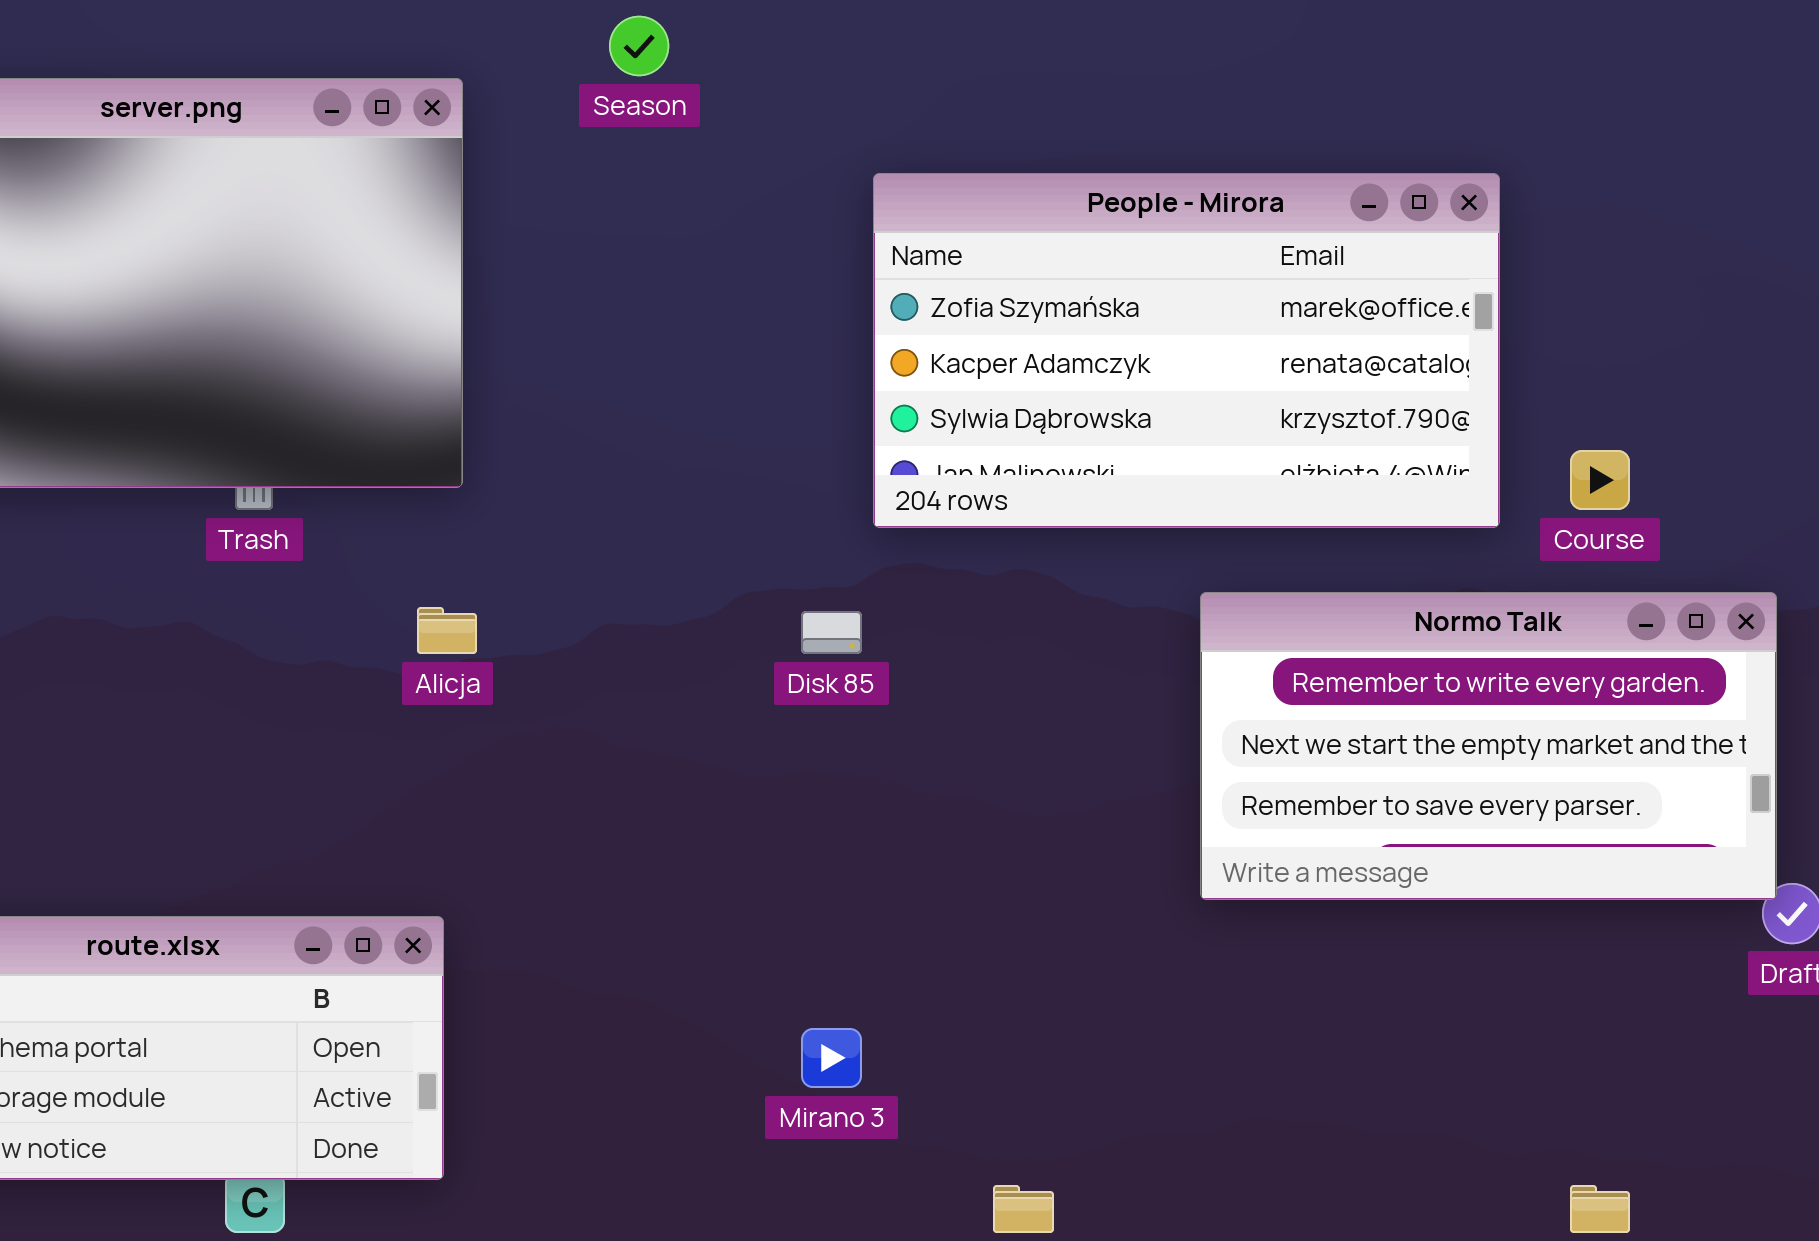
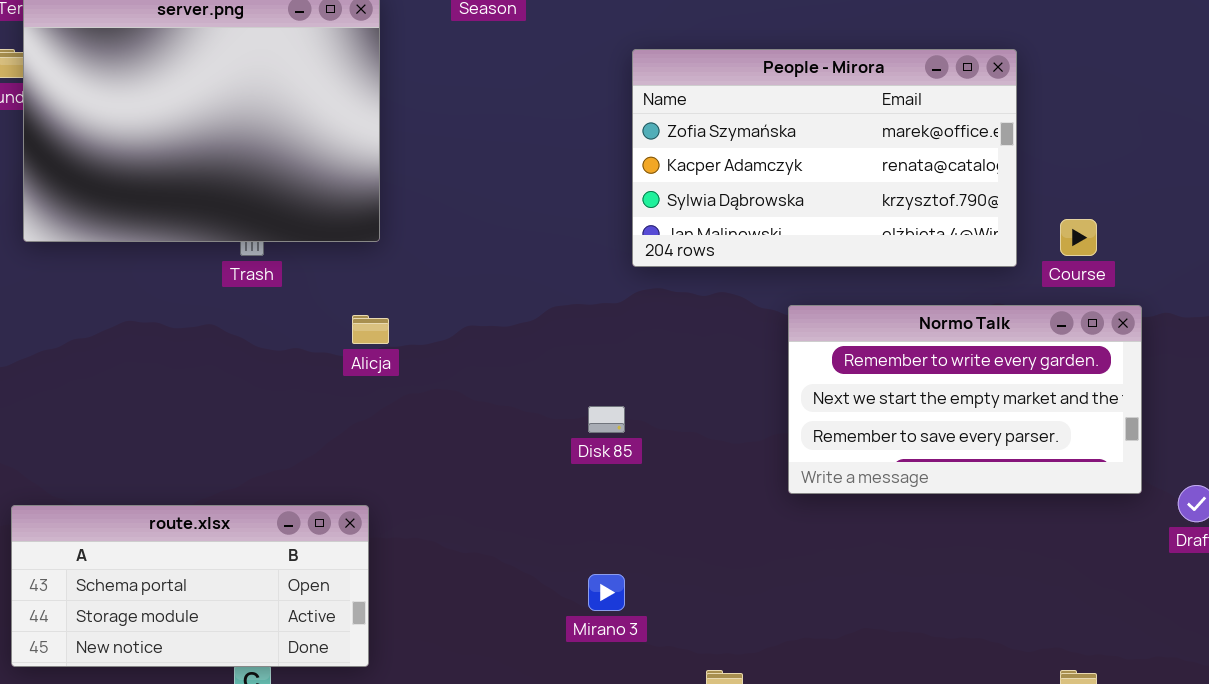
Normo Talk: [1200,592,1777,900] -> [788,305,1142,494], moved
Disk 85: [801,611,862,654] -> [588,406,625,433], moved

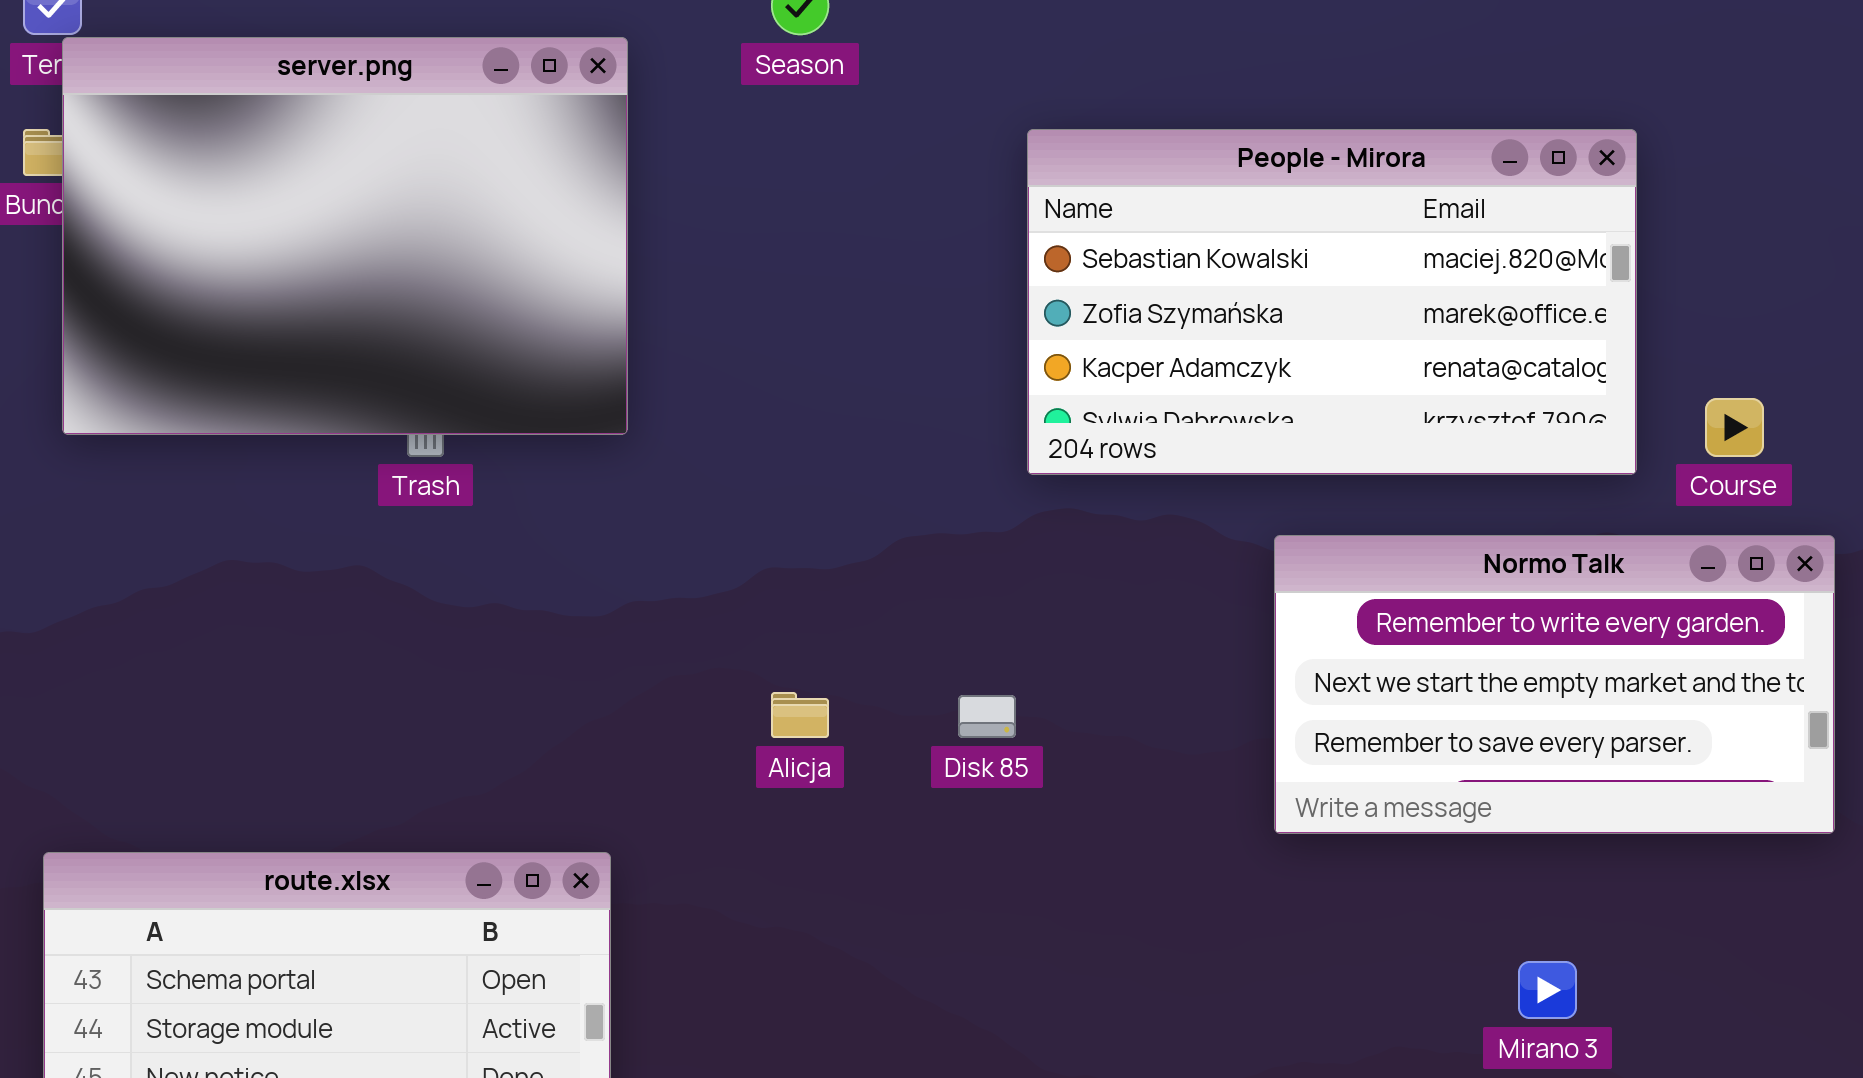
People - Mirora: [632,49,1017,267] -> [1027,129,1637,475], scrolled up 1 row
Alicja: [352,315,389,344] -> [771,692,829,738], moved
Mirano 3: [588,574,625,611] -> [1518,961,1577,1019], moved

